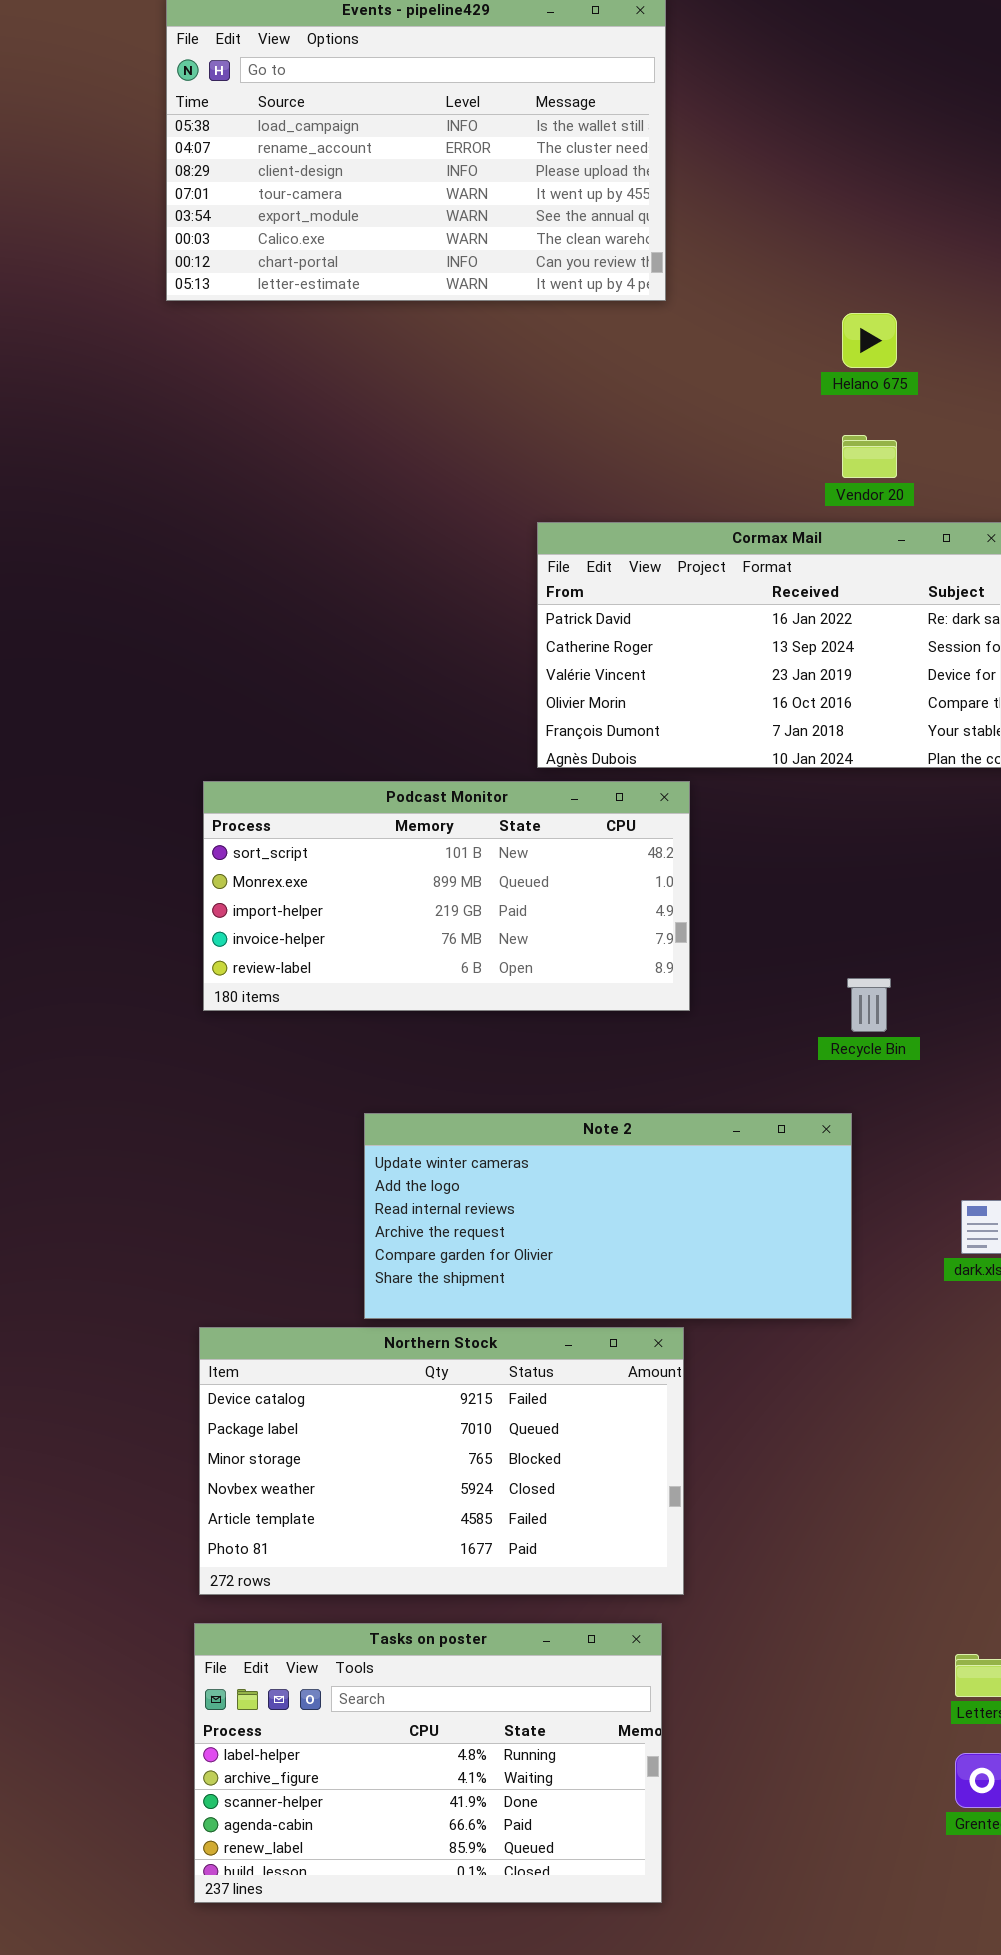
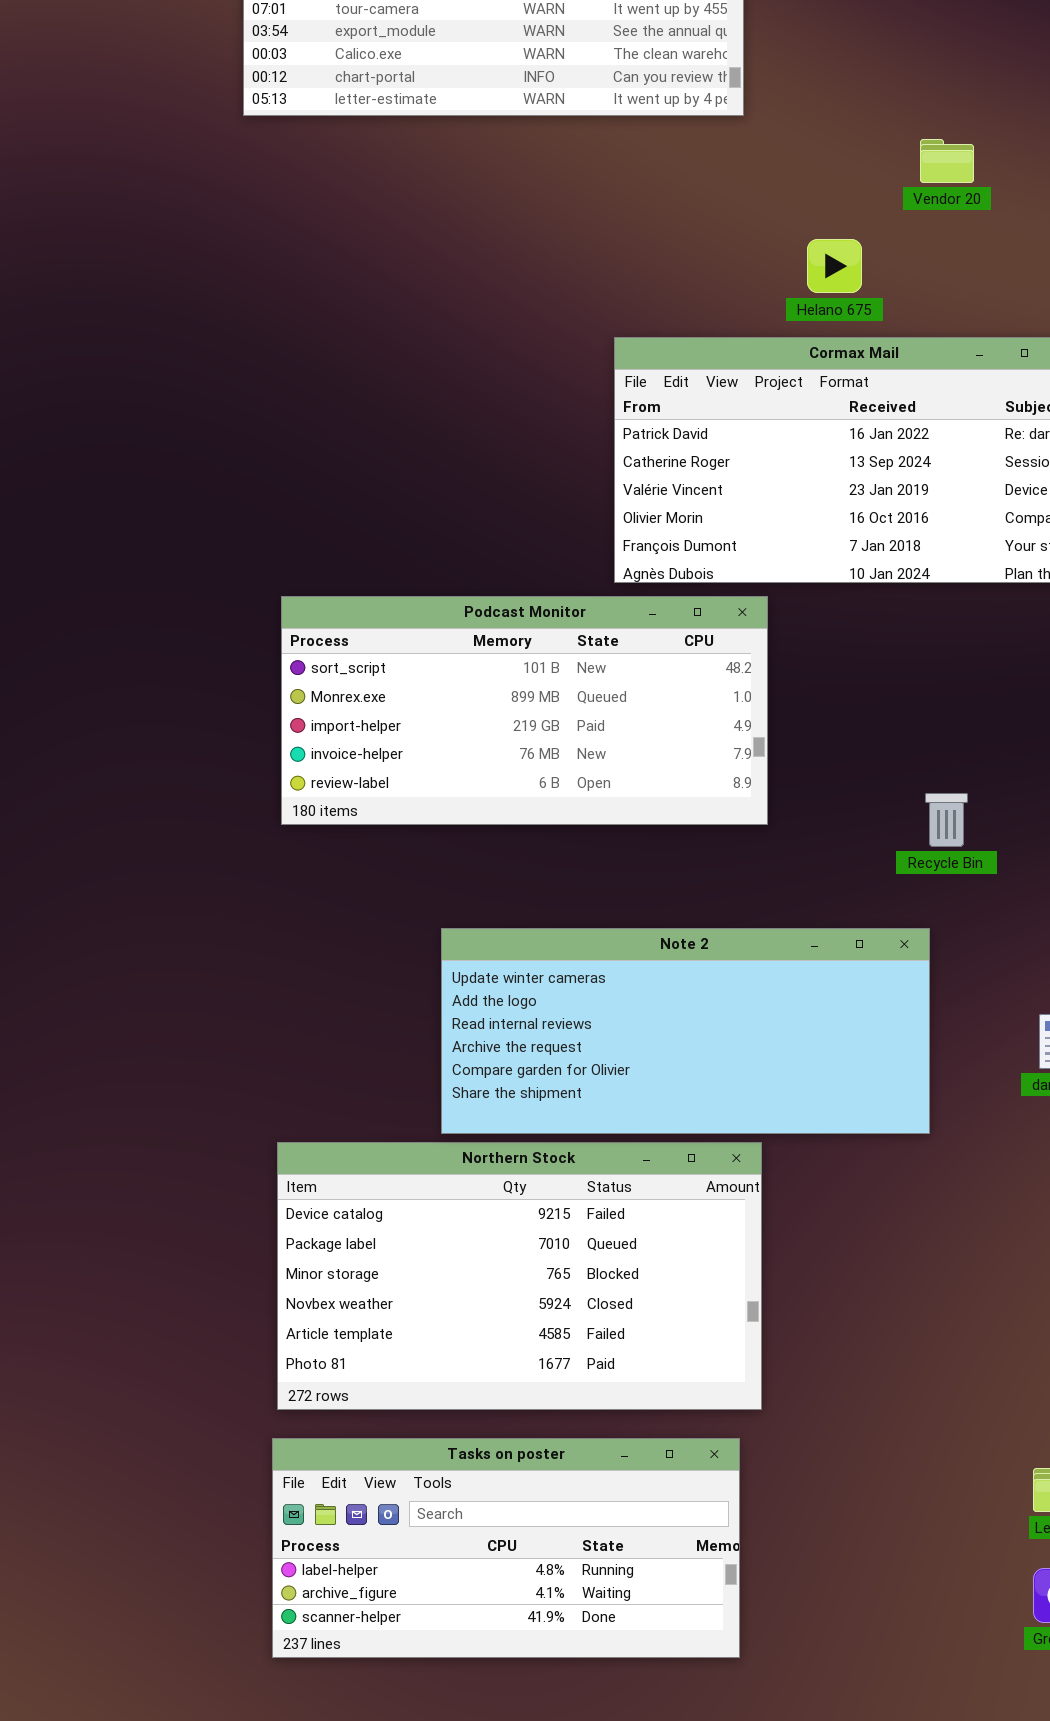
Helano 675: [842,313,897,368] -> [807,239,862,293], moved
Vendor 20: [842,435,897,478] -> [920,139,974,183], moved
Tasks on poster: [194,1623,662,1903] -> [272,1438,740,1658], resized

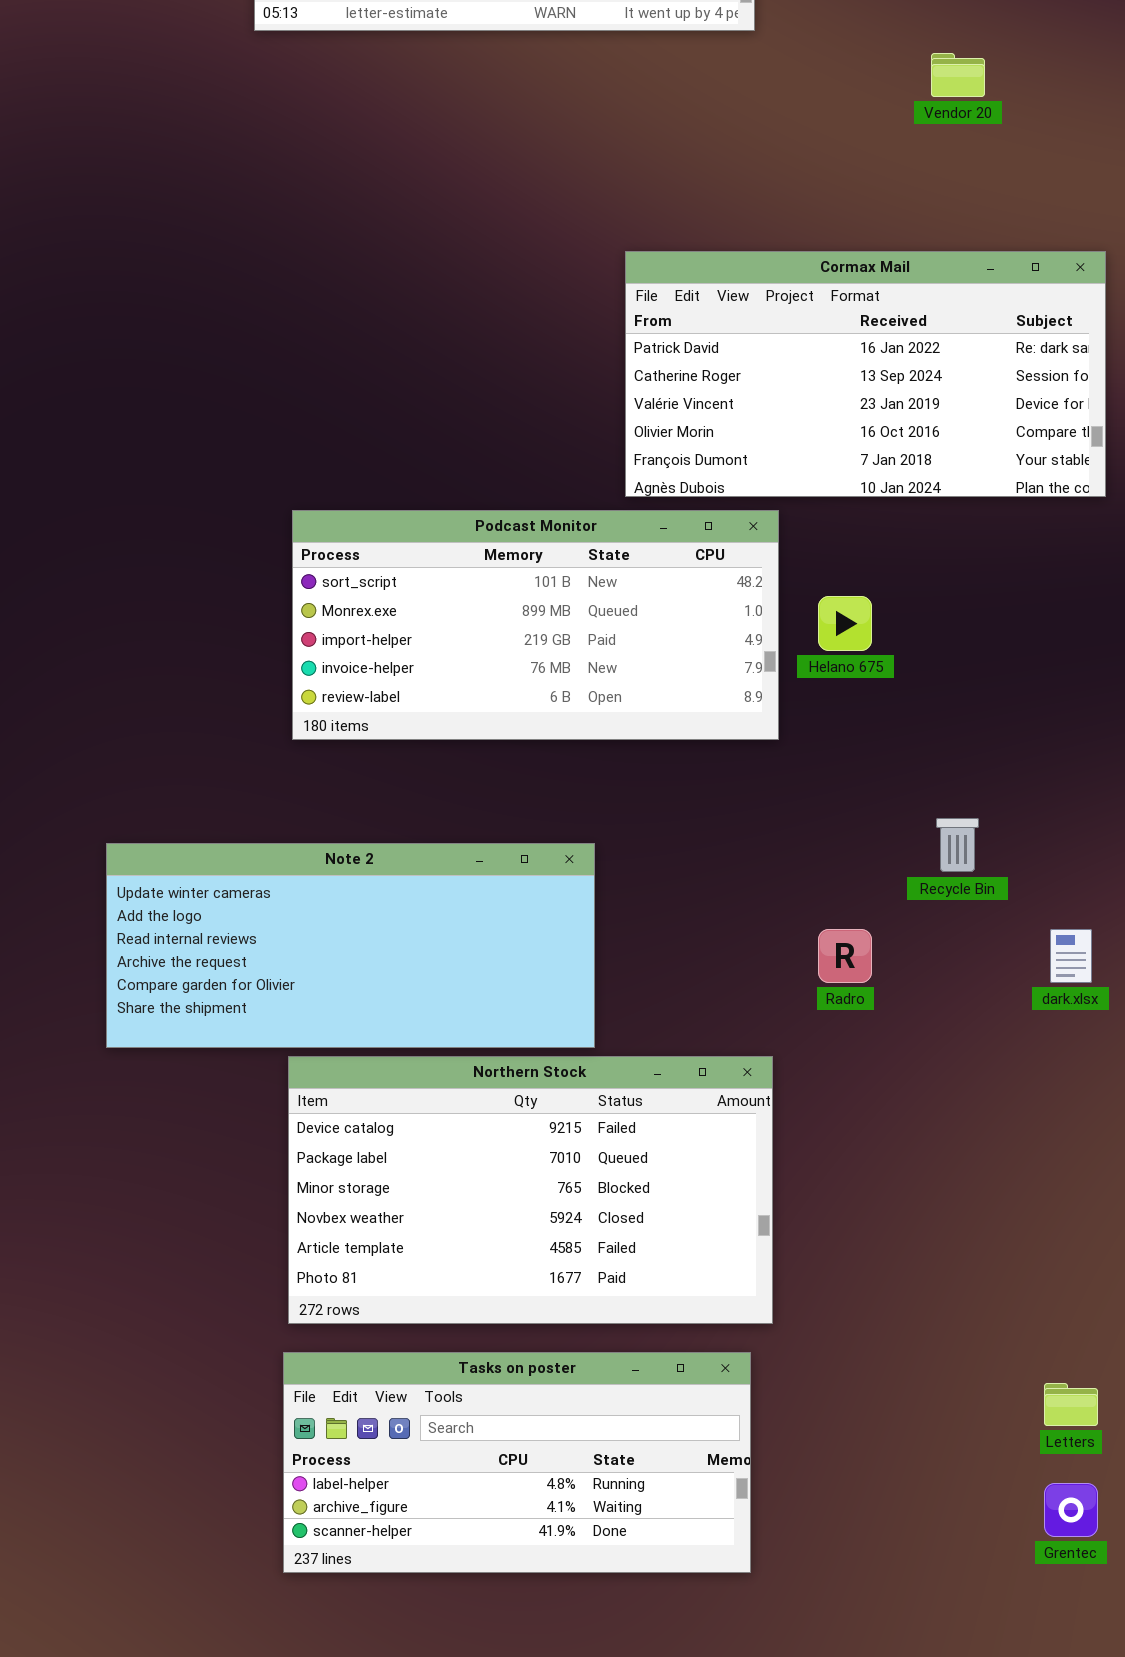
Helano 675: [807,239,862,293] -> [818,596,872,651], moved
Recycle Bin: [925,793,968,847] -> [936,818,979,872], moved
Note 2: [441,928,930,1134] -> [106,843,595,1048], moved

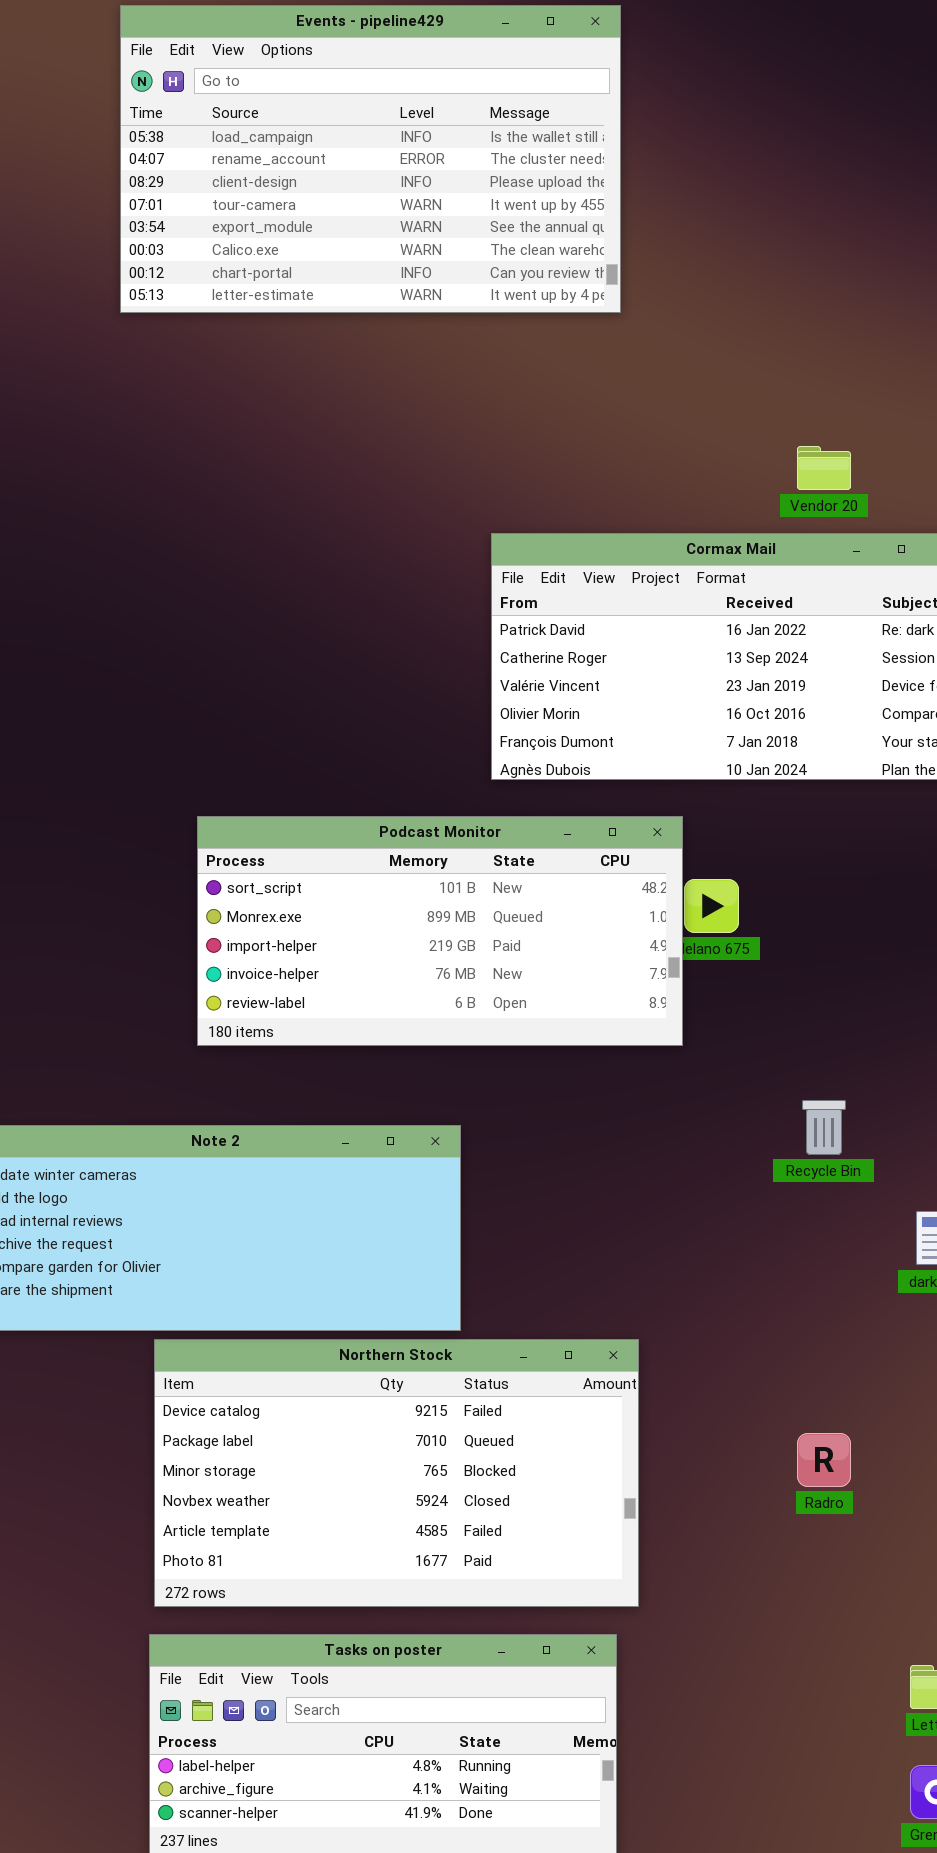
Vendor 20: [931,53,985,97] -> [797,446,851,490], moved
Podcast Monitor: [292,510,779,740] -> [197,816,683,1046], moved
Radro: [818,929,872,983] -> [797,1433,851,1487], moved

